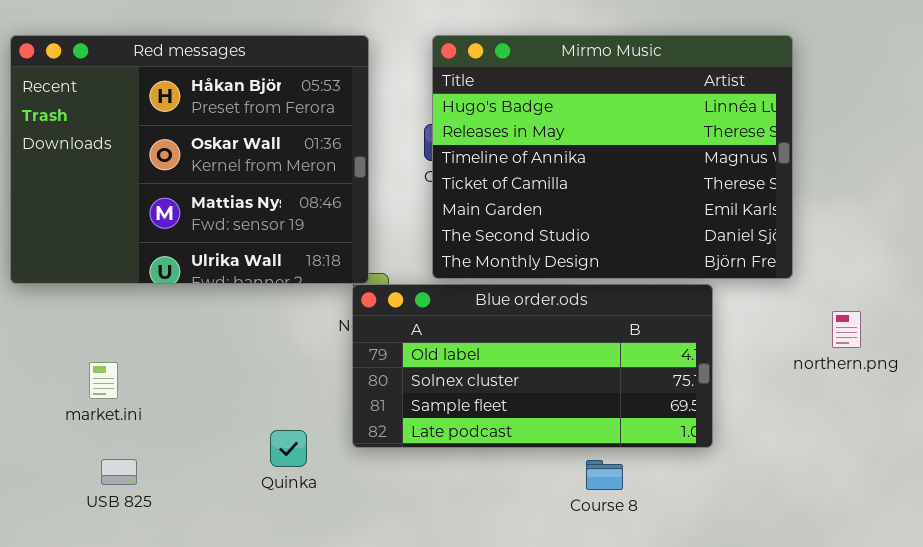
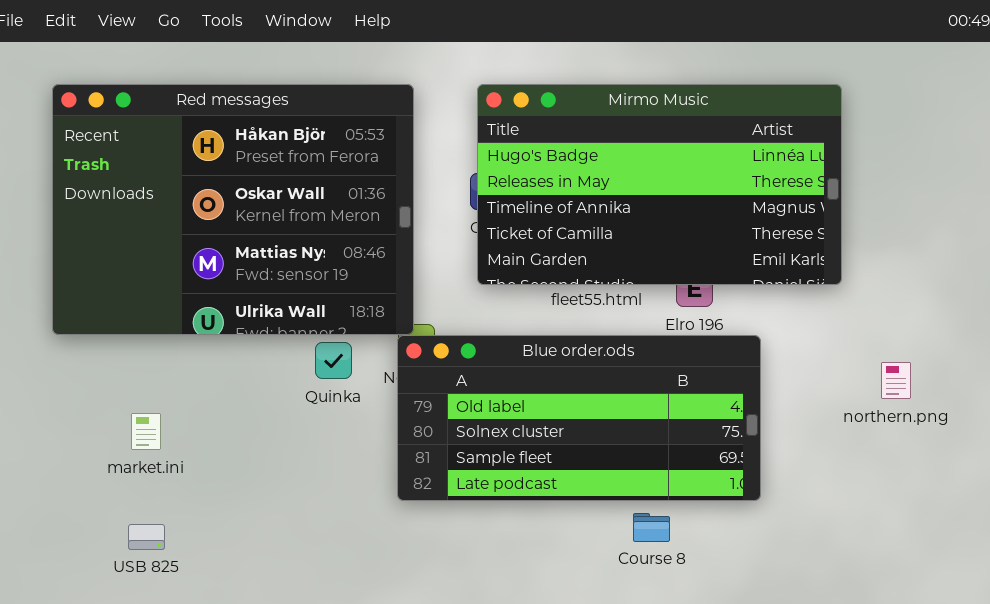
Mirmo Music: [432,35,793,279] -> [477,84,842,285], resized
Quinka: [270,430,307,467] -> [315,342,352,379], moved
USB 825: [101,459,137,485] -> [128,524,165,550], moved

